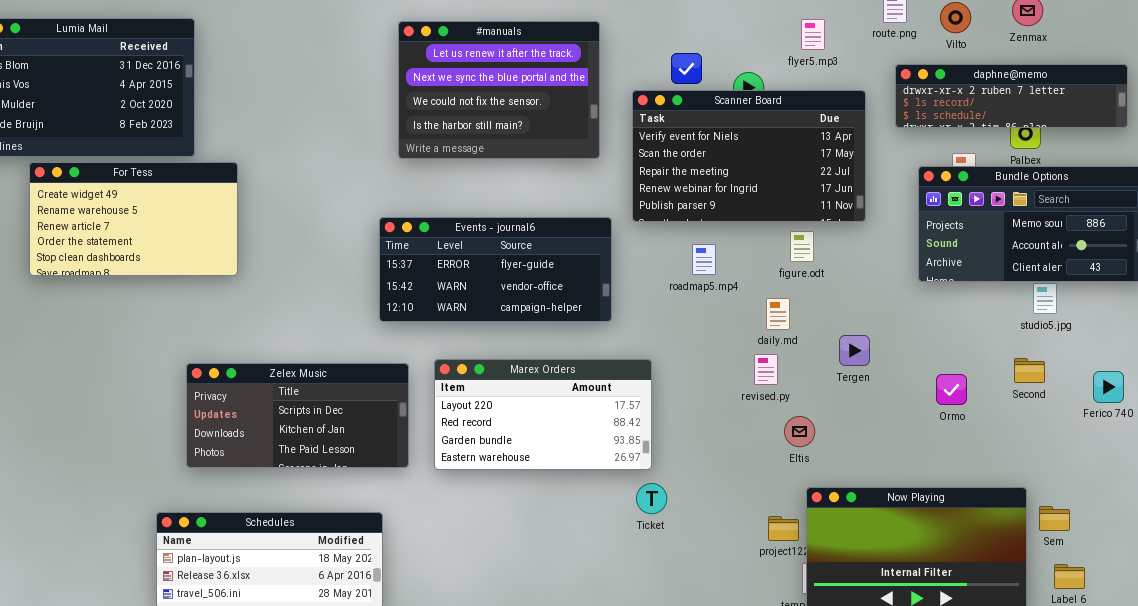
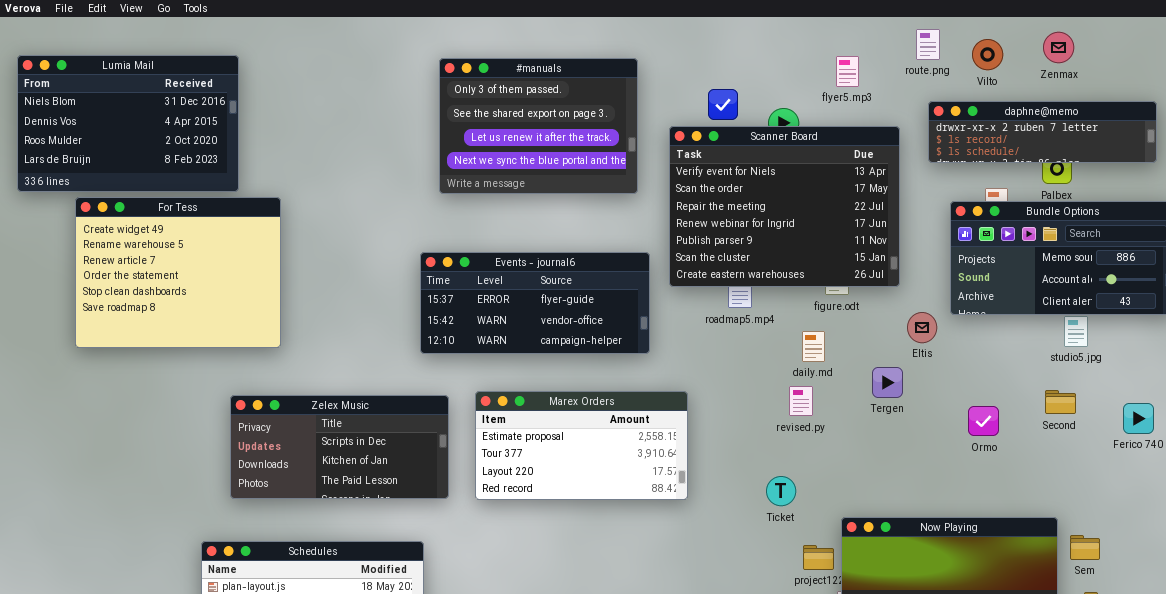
#manuals: [398,21,600,159] -> [439,58,638,194], scrolled up 2 rows
Scanner Board: [632,90,866,222] -> [669,126,900,287], resized
For Tess: [29,162,238,276] -> [75,197,281,348], resized
Marex Orders: [434,359,652,470] -> [475,391,688,500], scrolled up 2 rows
Eltis: [784,416,815,447] -> [907,312,937,343], moved
Ticket: [636,483,667,514] -> [766,476,796,506], moved

